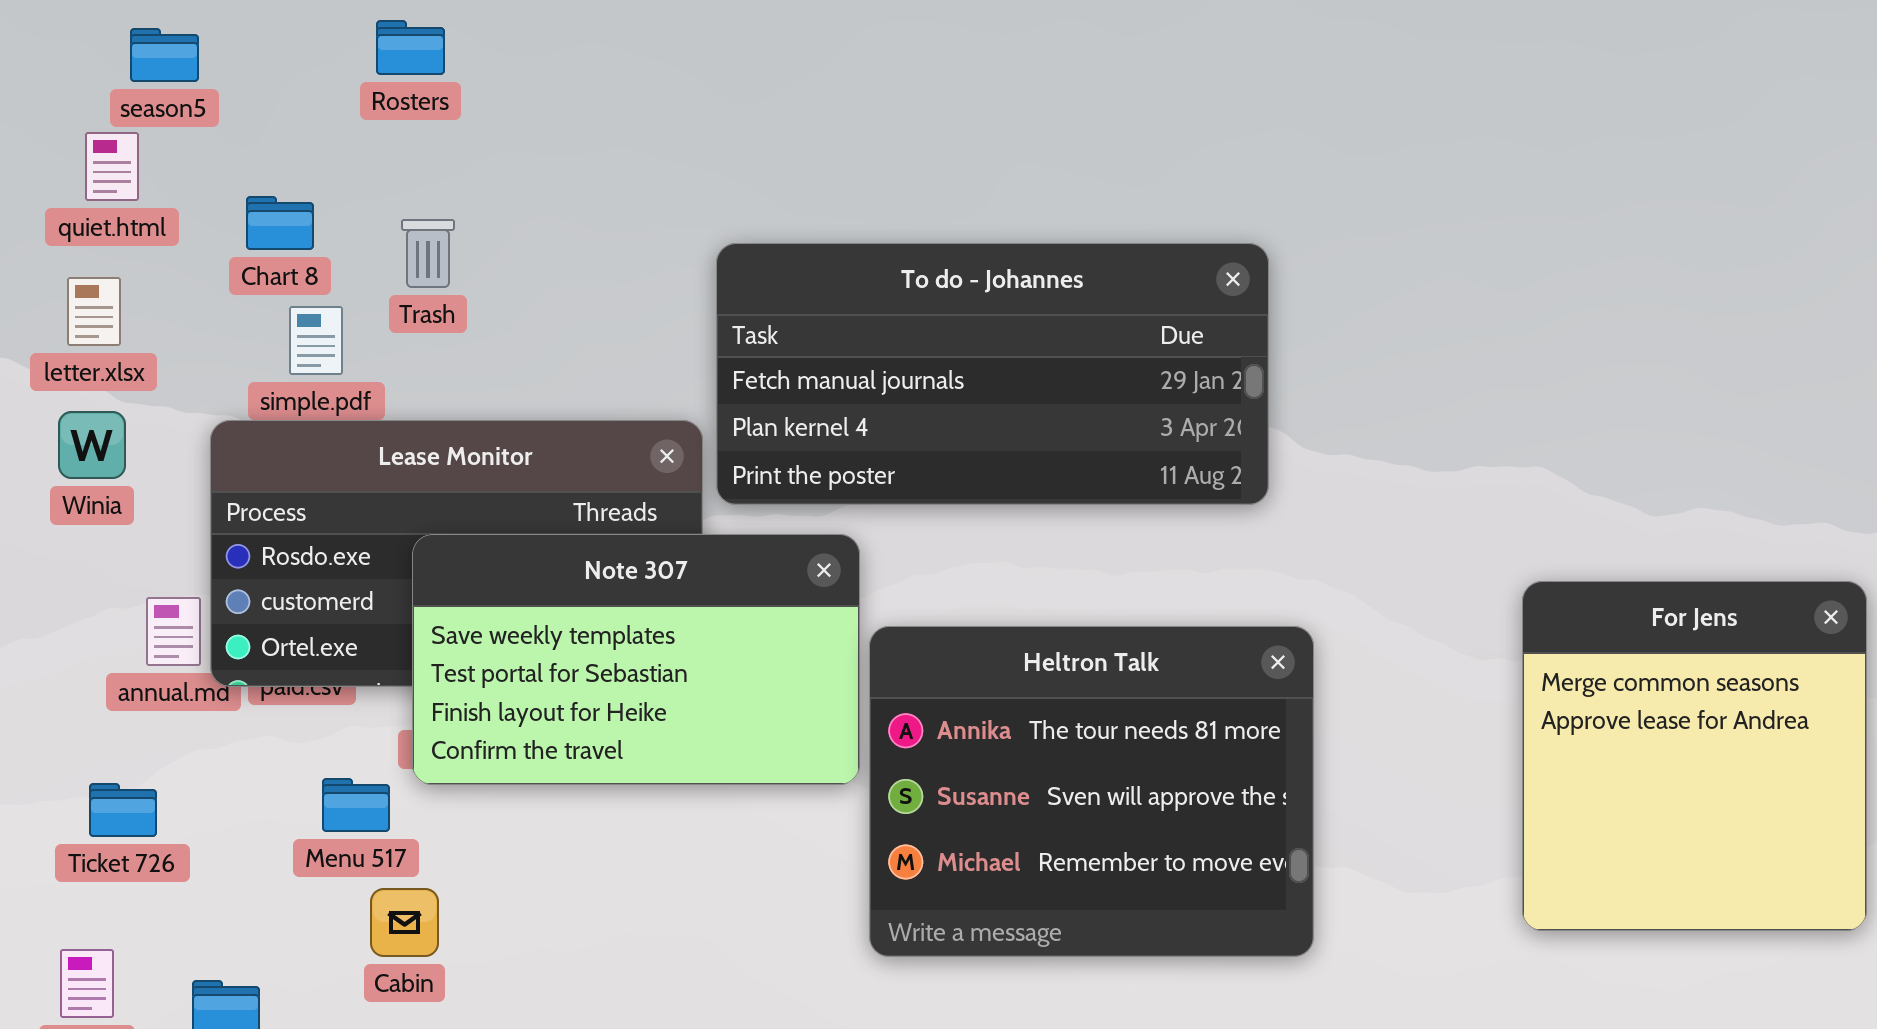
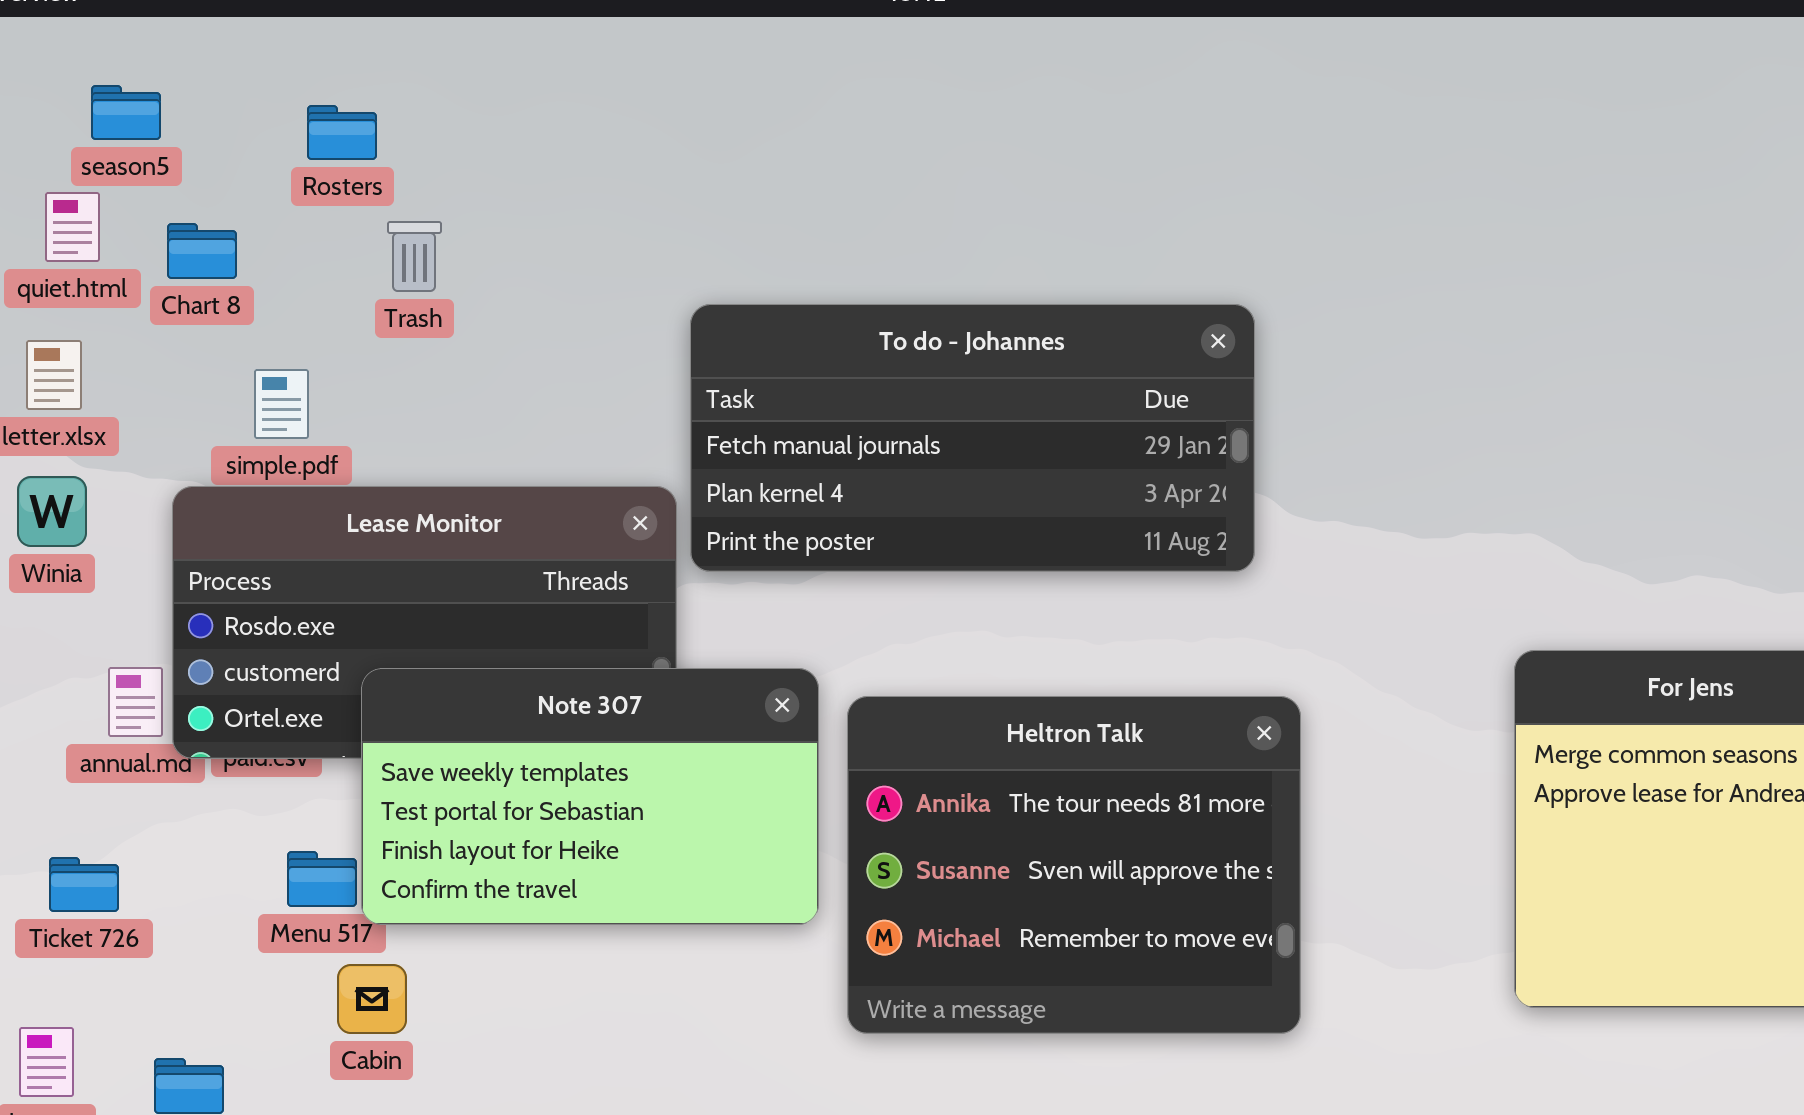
Rosters: [376,20,445,75] -> [307,105,377,160], moved
Chart 8: [246,196,314,250] -> [167,223,237,279], moved
Trash: [401,219,455,288] -> [387,221,442,292], moved
Note 307: [412,534,860,785] -> [361,668,819,925], moved

